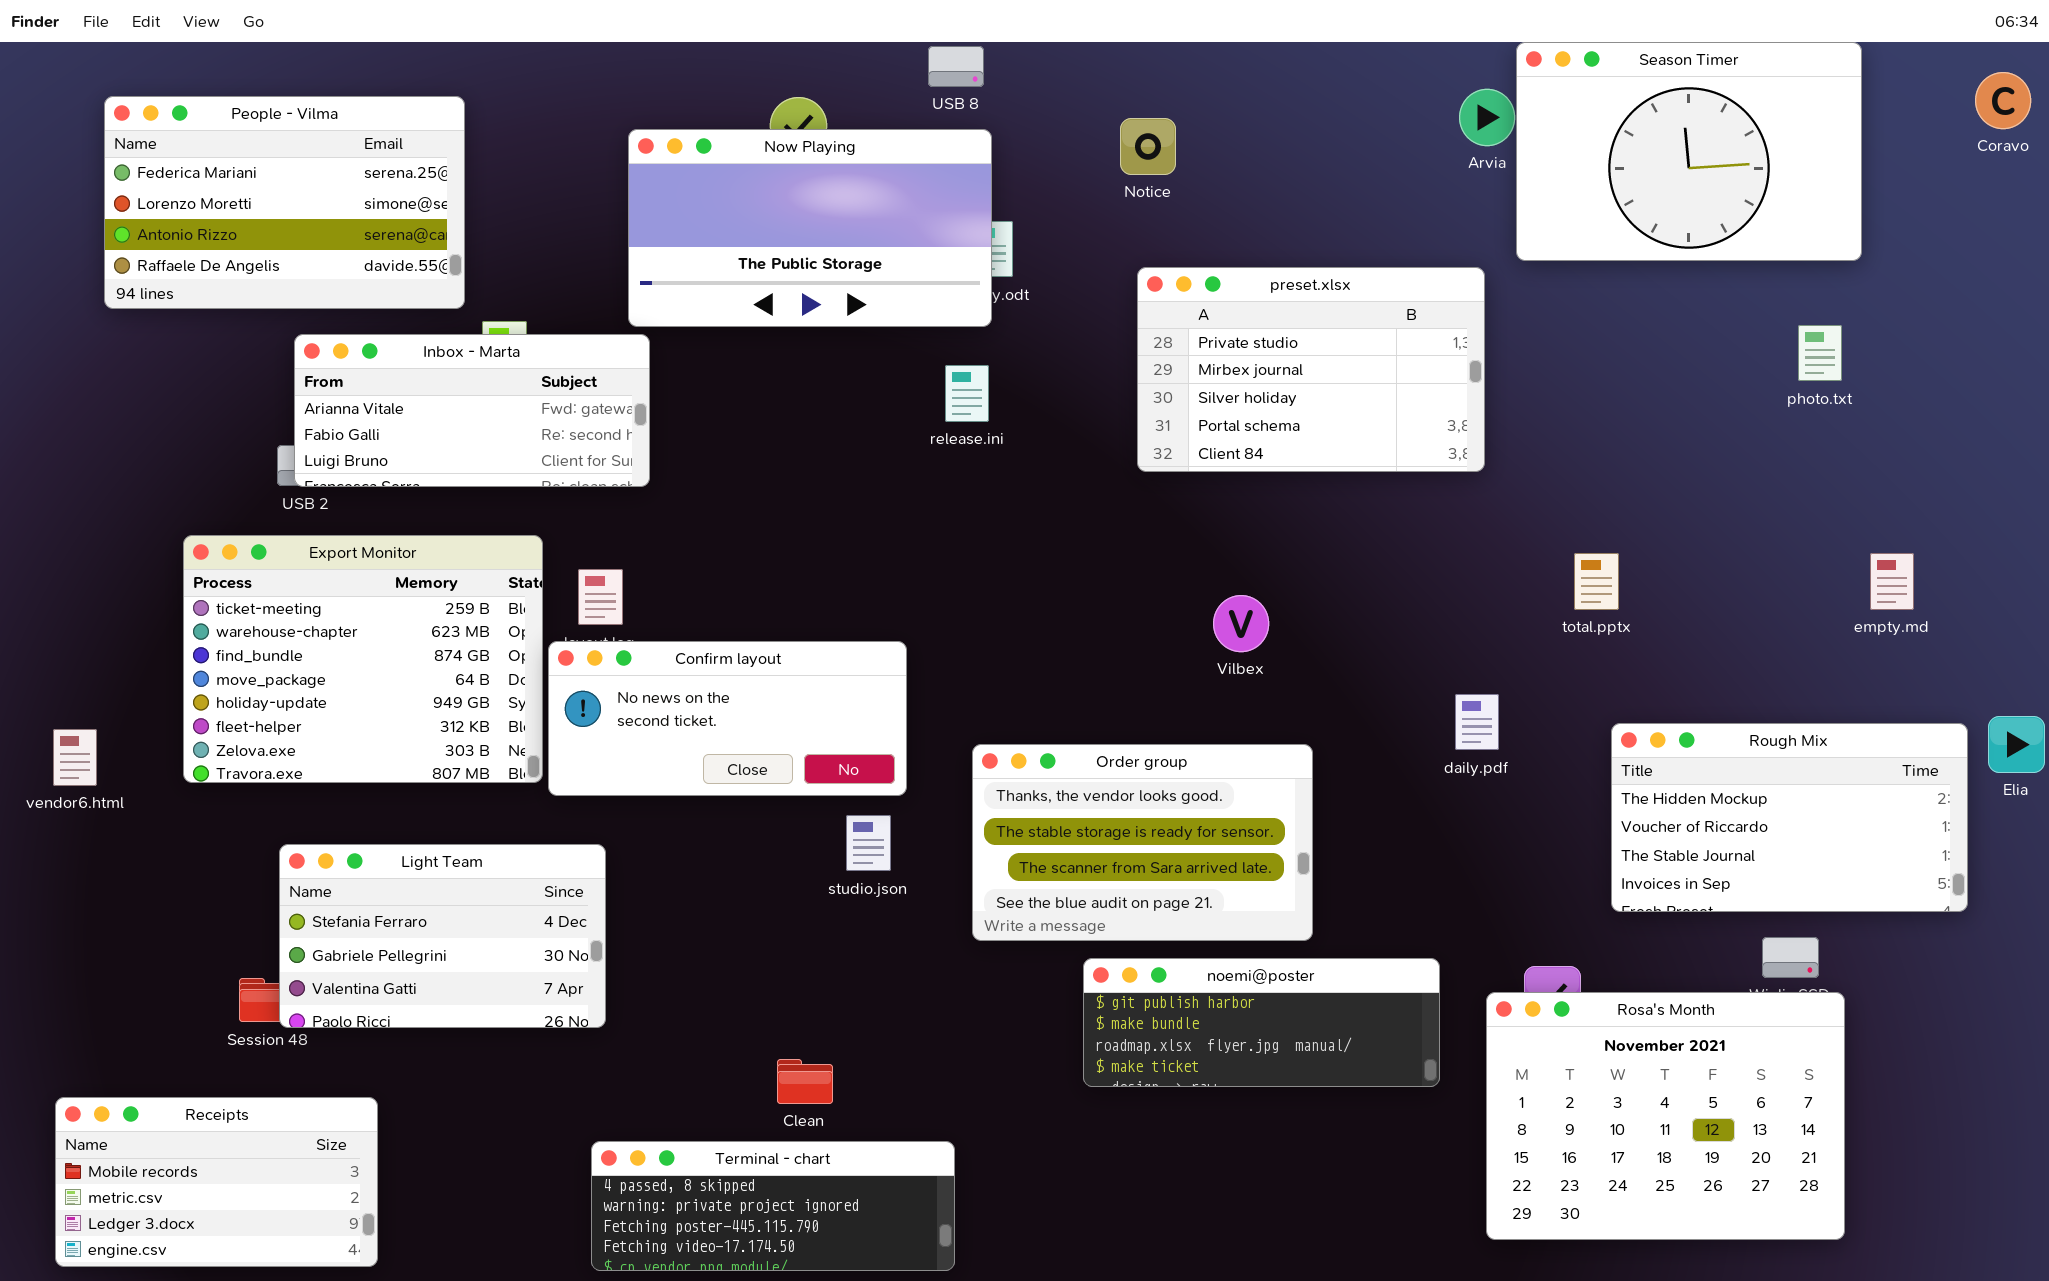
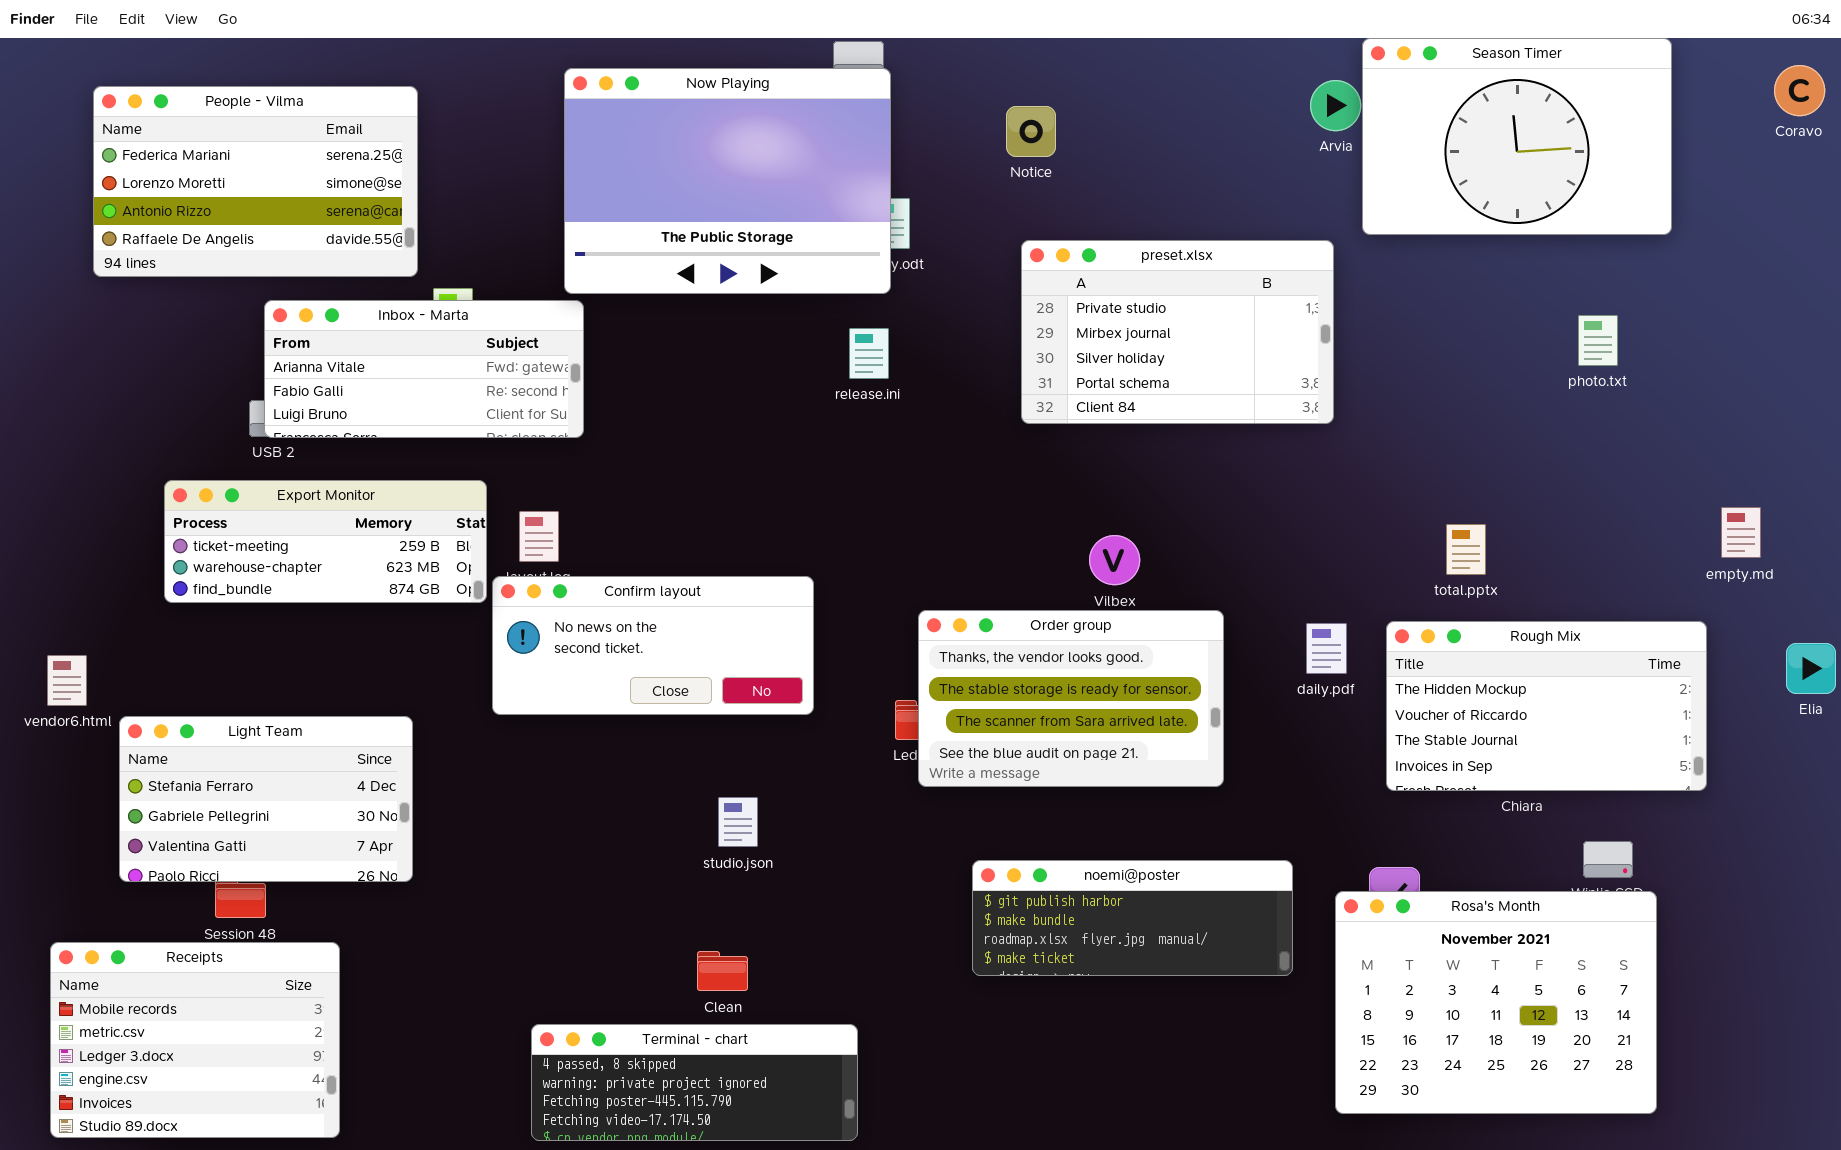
Now Playing: [628,129,992,327] -> [564,68,891,294], resized
photo.txt: [1798,325,1842,381] -> [1578,315,1618,366], moved
Export Monitor: [183,535,543,783] -> [164,480,487,603], resized
total.pptx: [1574,553,1619,610] -> [1446,524,1486,575], moved
empty.md: [1870,553,1914,610] -> [1721,507,1761,558], moved
Rough Mix: [1611,723,1968,912] -> [1386,621,1707,791], moved
Order group: [972,744,1313,941] -> [918,610,1224,787], moved
studio.json: [846,815,891,871] -> [718,797,758,847], moved
Light Team: [279,844,606,1028] -> [119,716,413,882], moved
Receipts: [55,1097,378,1267] -> [50,942,340,1138], resized

